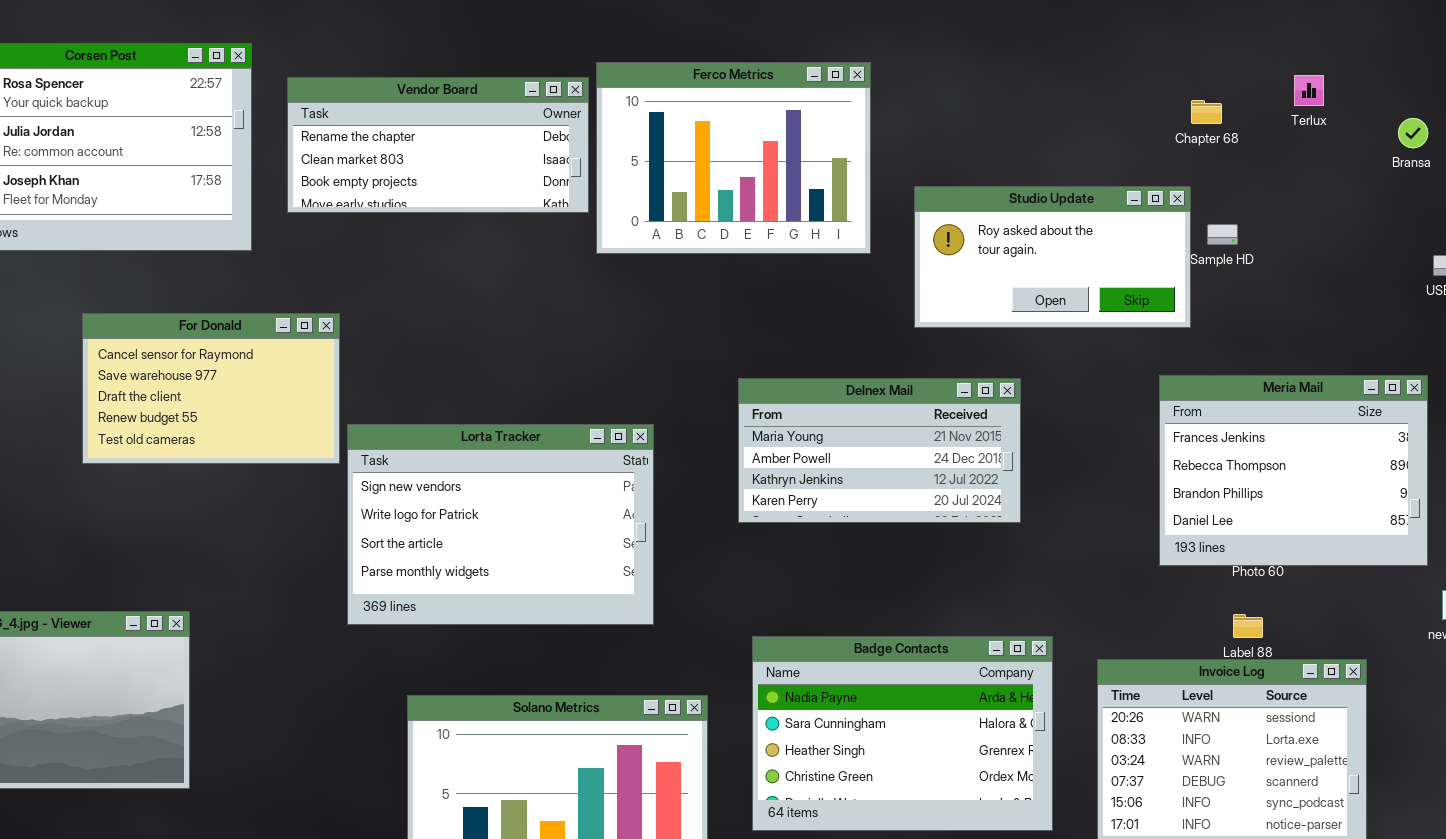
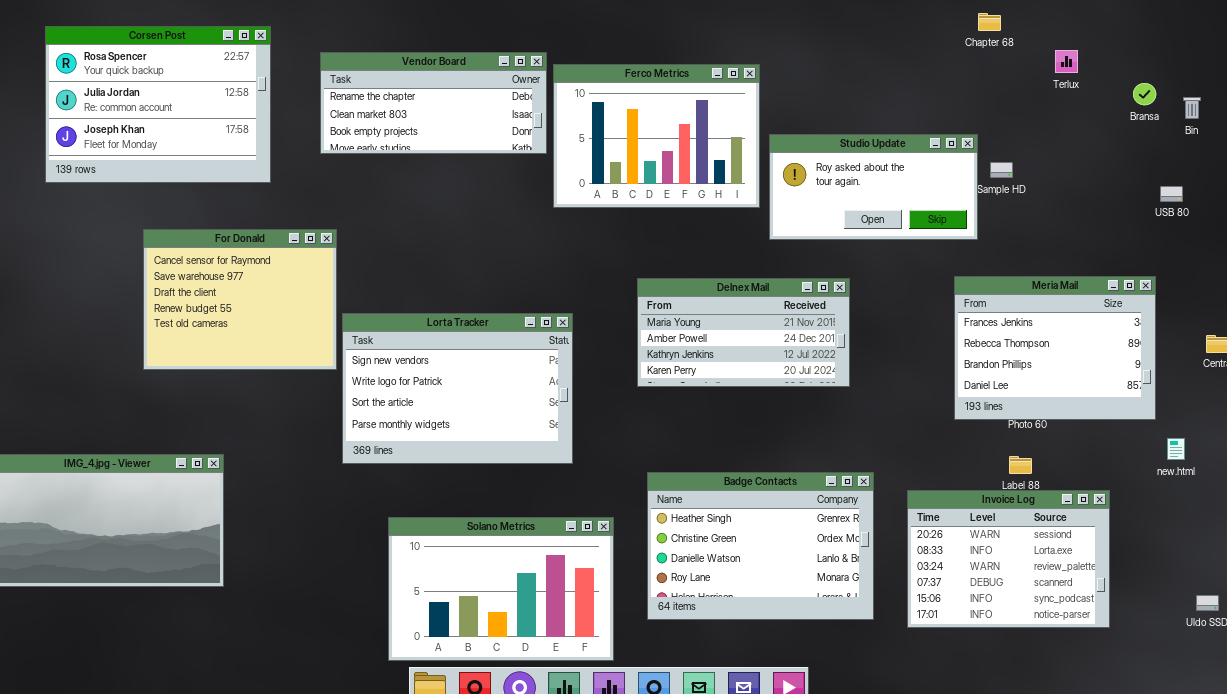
Ferco Metrics: [596,62,871,254] -> [553,64,760,208], moved
Vendor Board: [287,77,589,213] -> [320,52,547,154], moved
Chapter 68: [1191,100,1222,124] -> [978,13,1001,31], moved
For Donald: [82,313,340,464] -> [143,229,337,370], resized
Badge Contacts: [752,636,1053,831] -> [647,472,874,620], scrolled down 2 rows

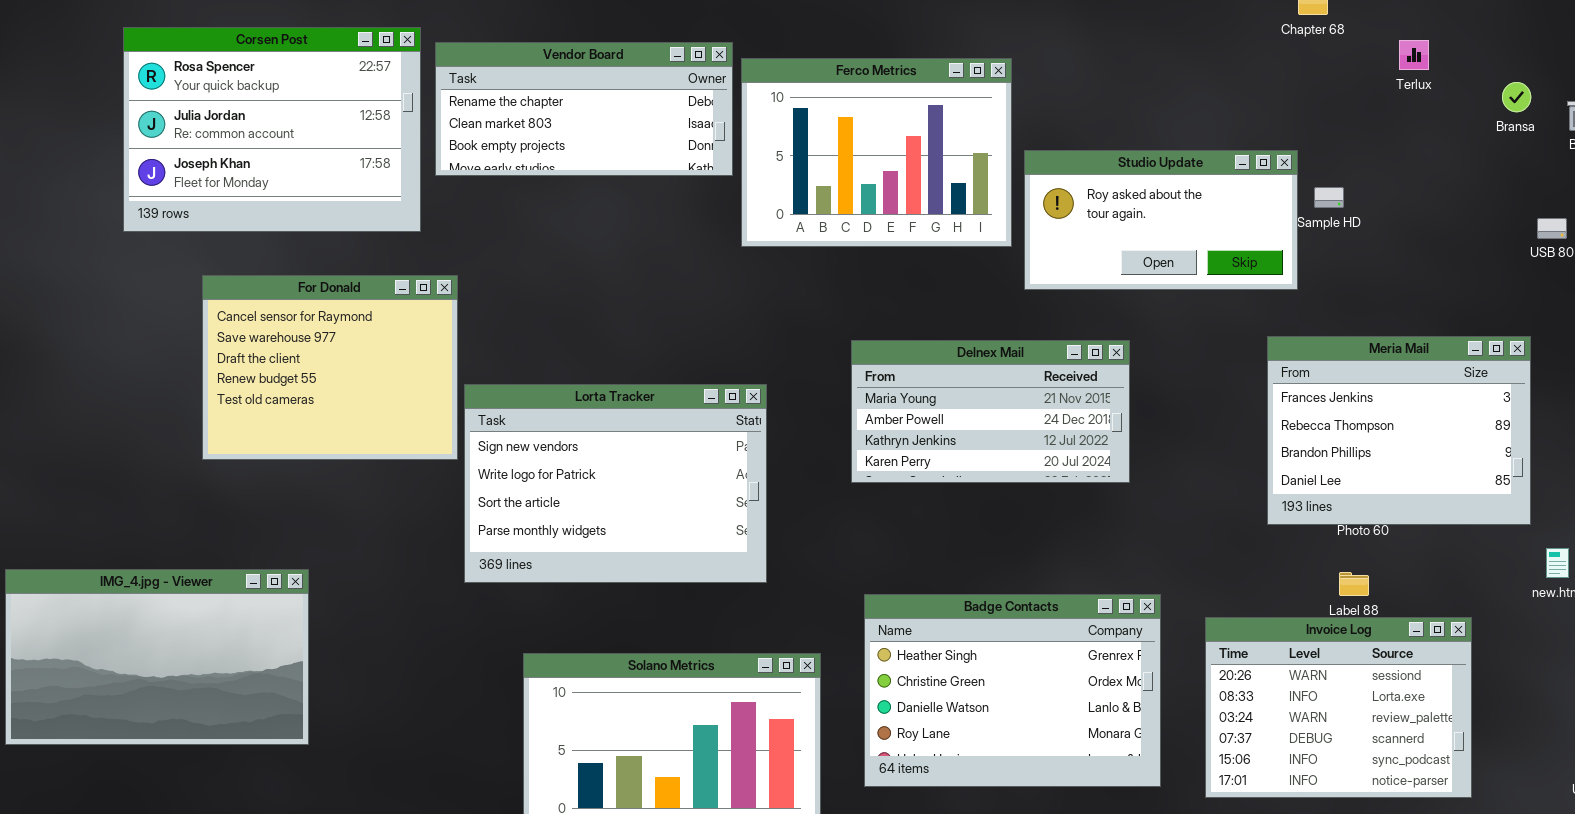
Corsen Post: [45,26,271,183] -> [123,27,421,232], moved

